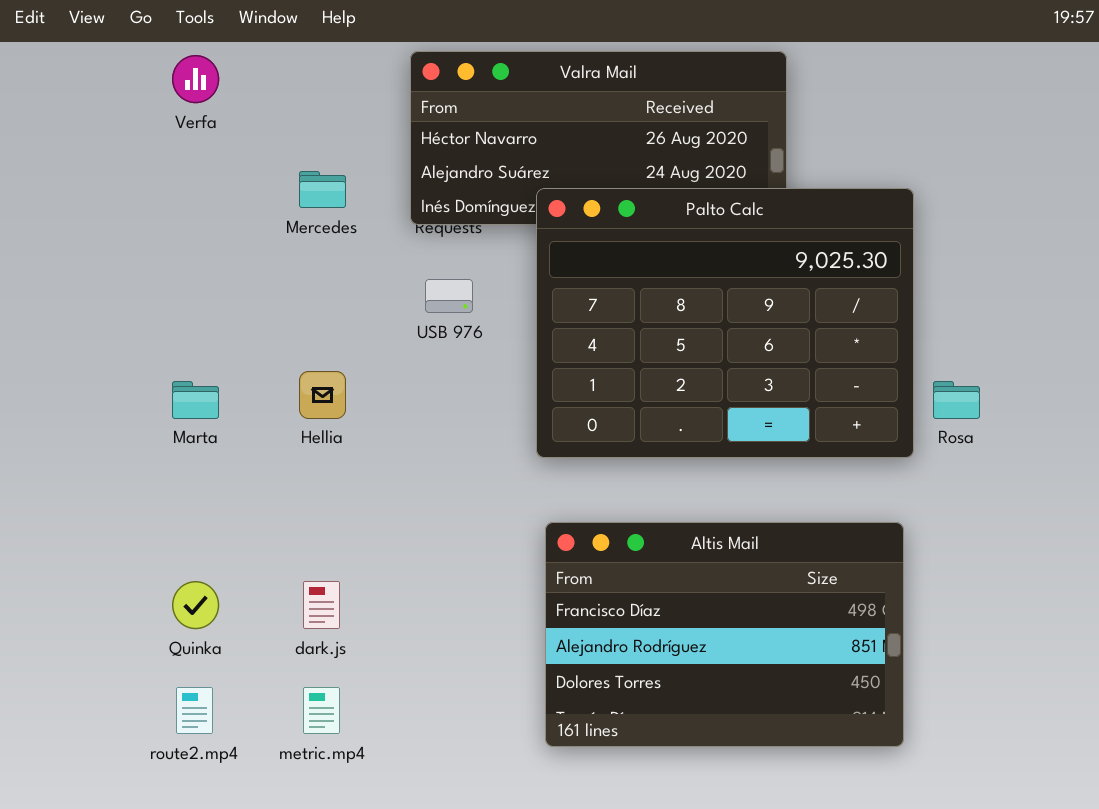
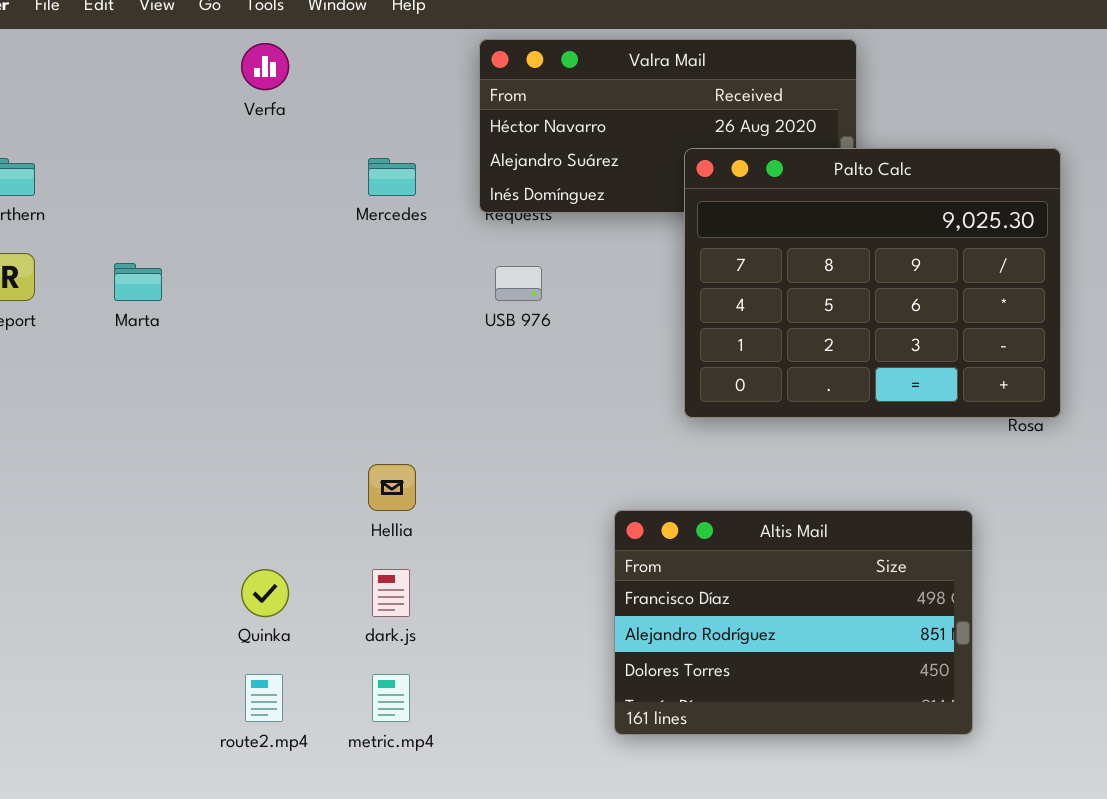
Palto Calc: [536,188,914,458] -> [684,148,1061,418], moved
Hellia: [299,371,346,419] -> [368,464,416,511], moved
Marta: [172,381,219,419] -> [114,263,162,301], moved

